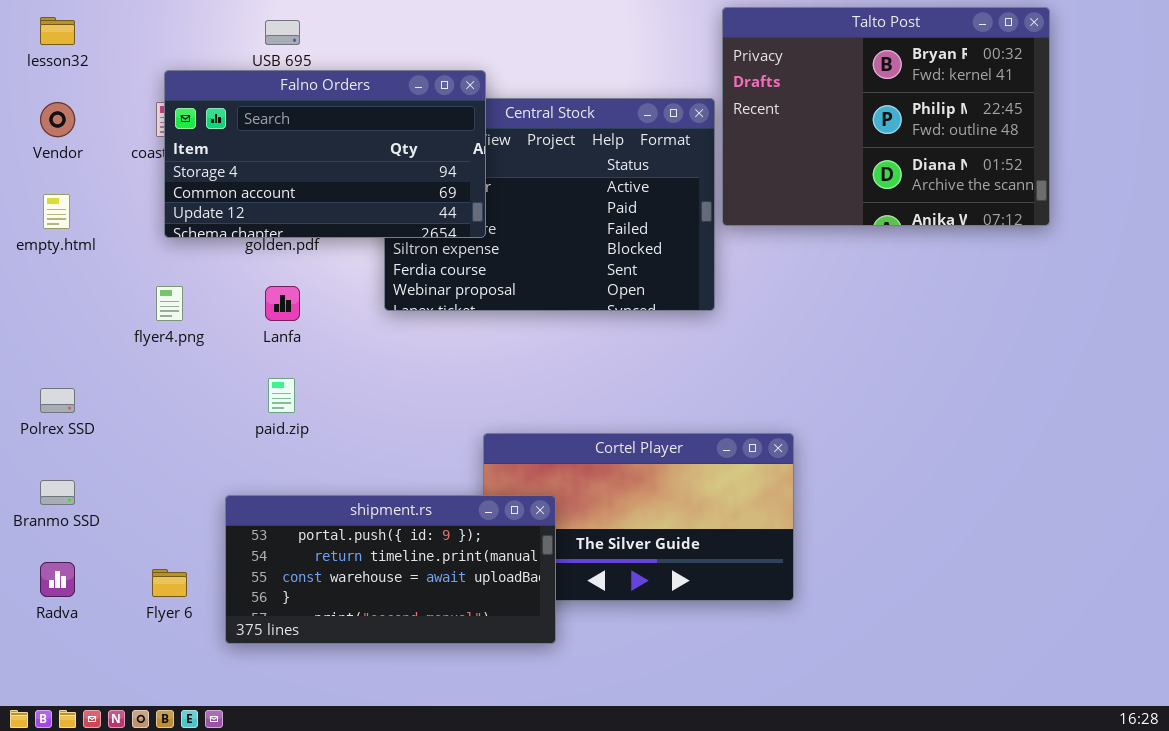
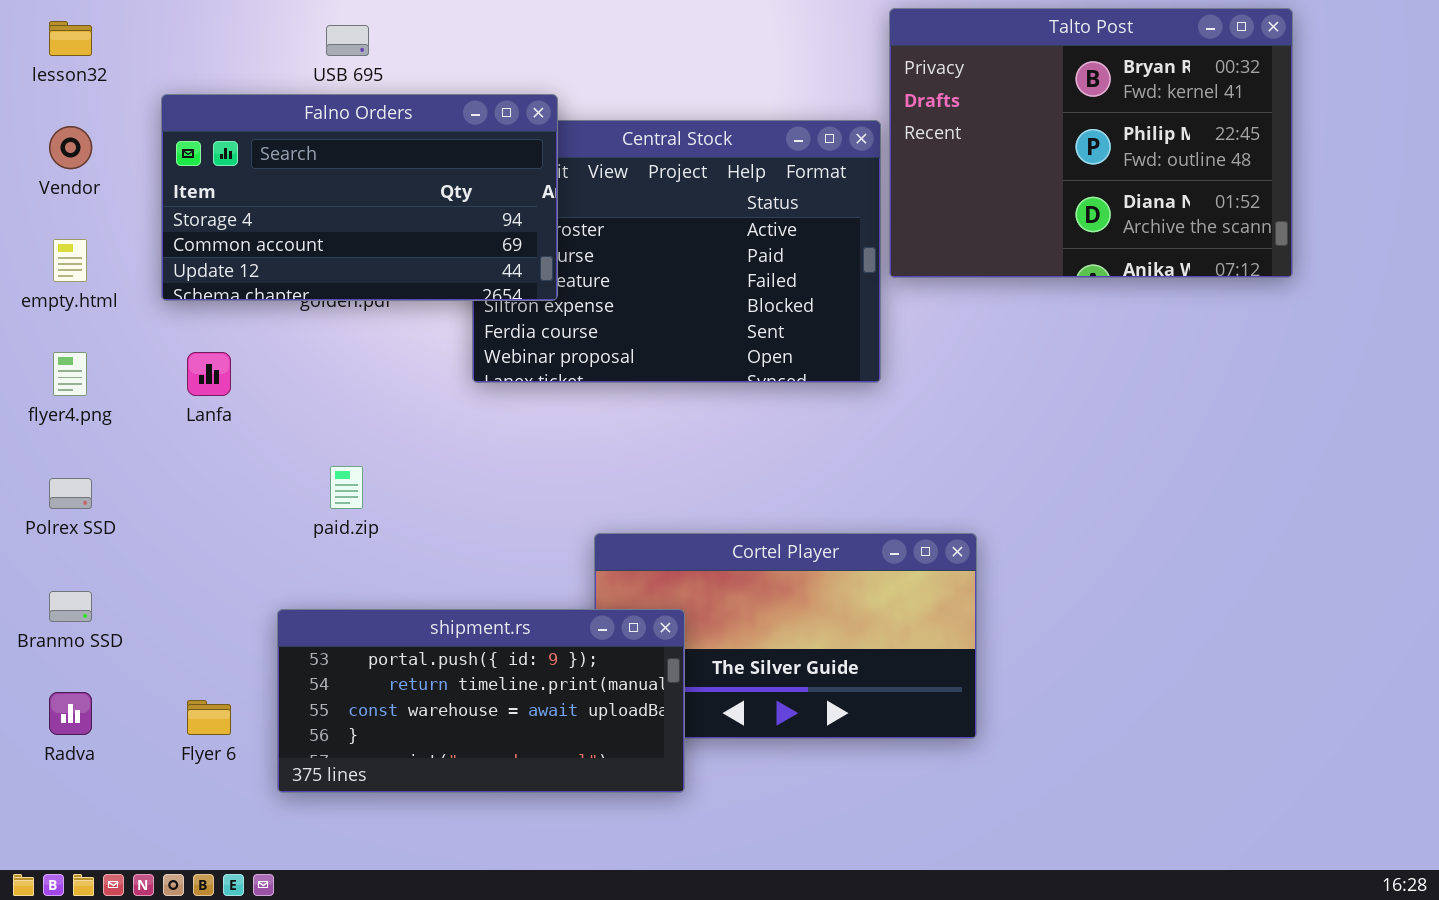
Falno Orders: [164,70,486,238] -> [161,94,558,301], moved
flyer4.png: [156,286,183,321] -> [53,352,87,396], moved
Lanfa: [265,286,300,321] -> [187,352,231,396], moved

